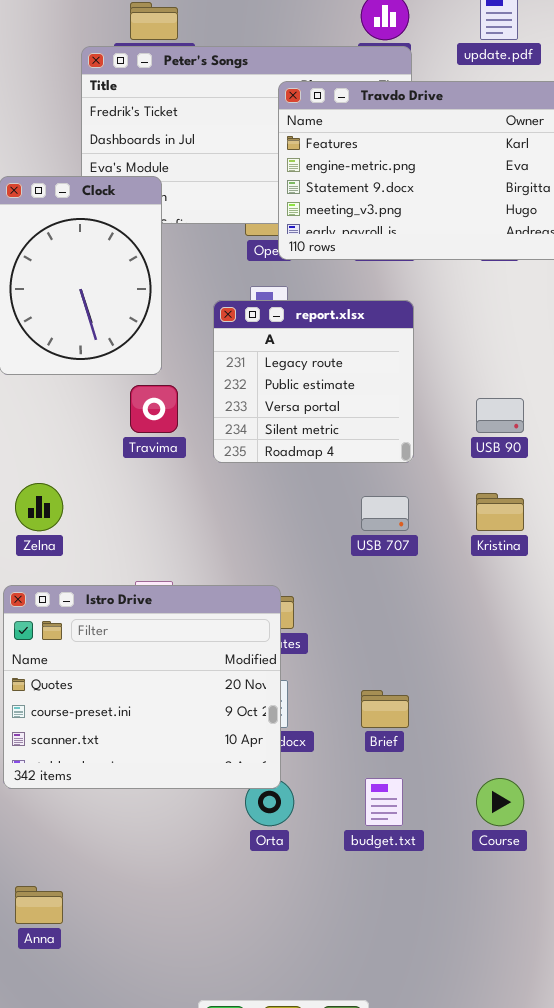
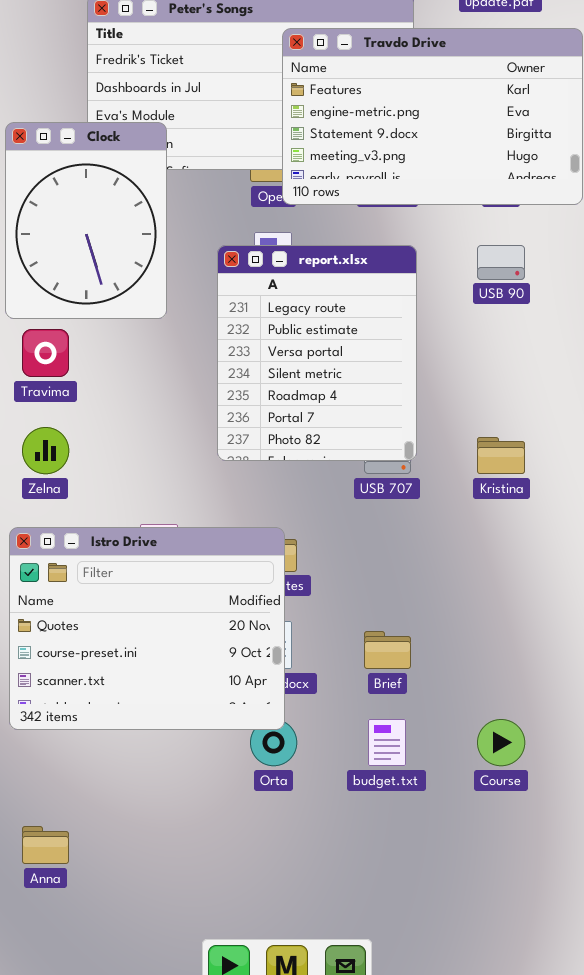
report.xlsx: [213,300,414,463] -> [217,245,417,461], resized
Travima: [130,385,178,433] -> [22,329,69,377], moved
USB 90: [476,398,524,433] -> [477,245,525,280], moved

